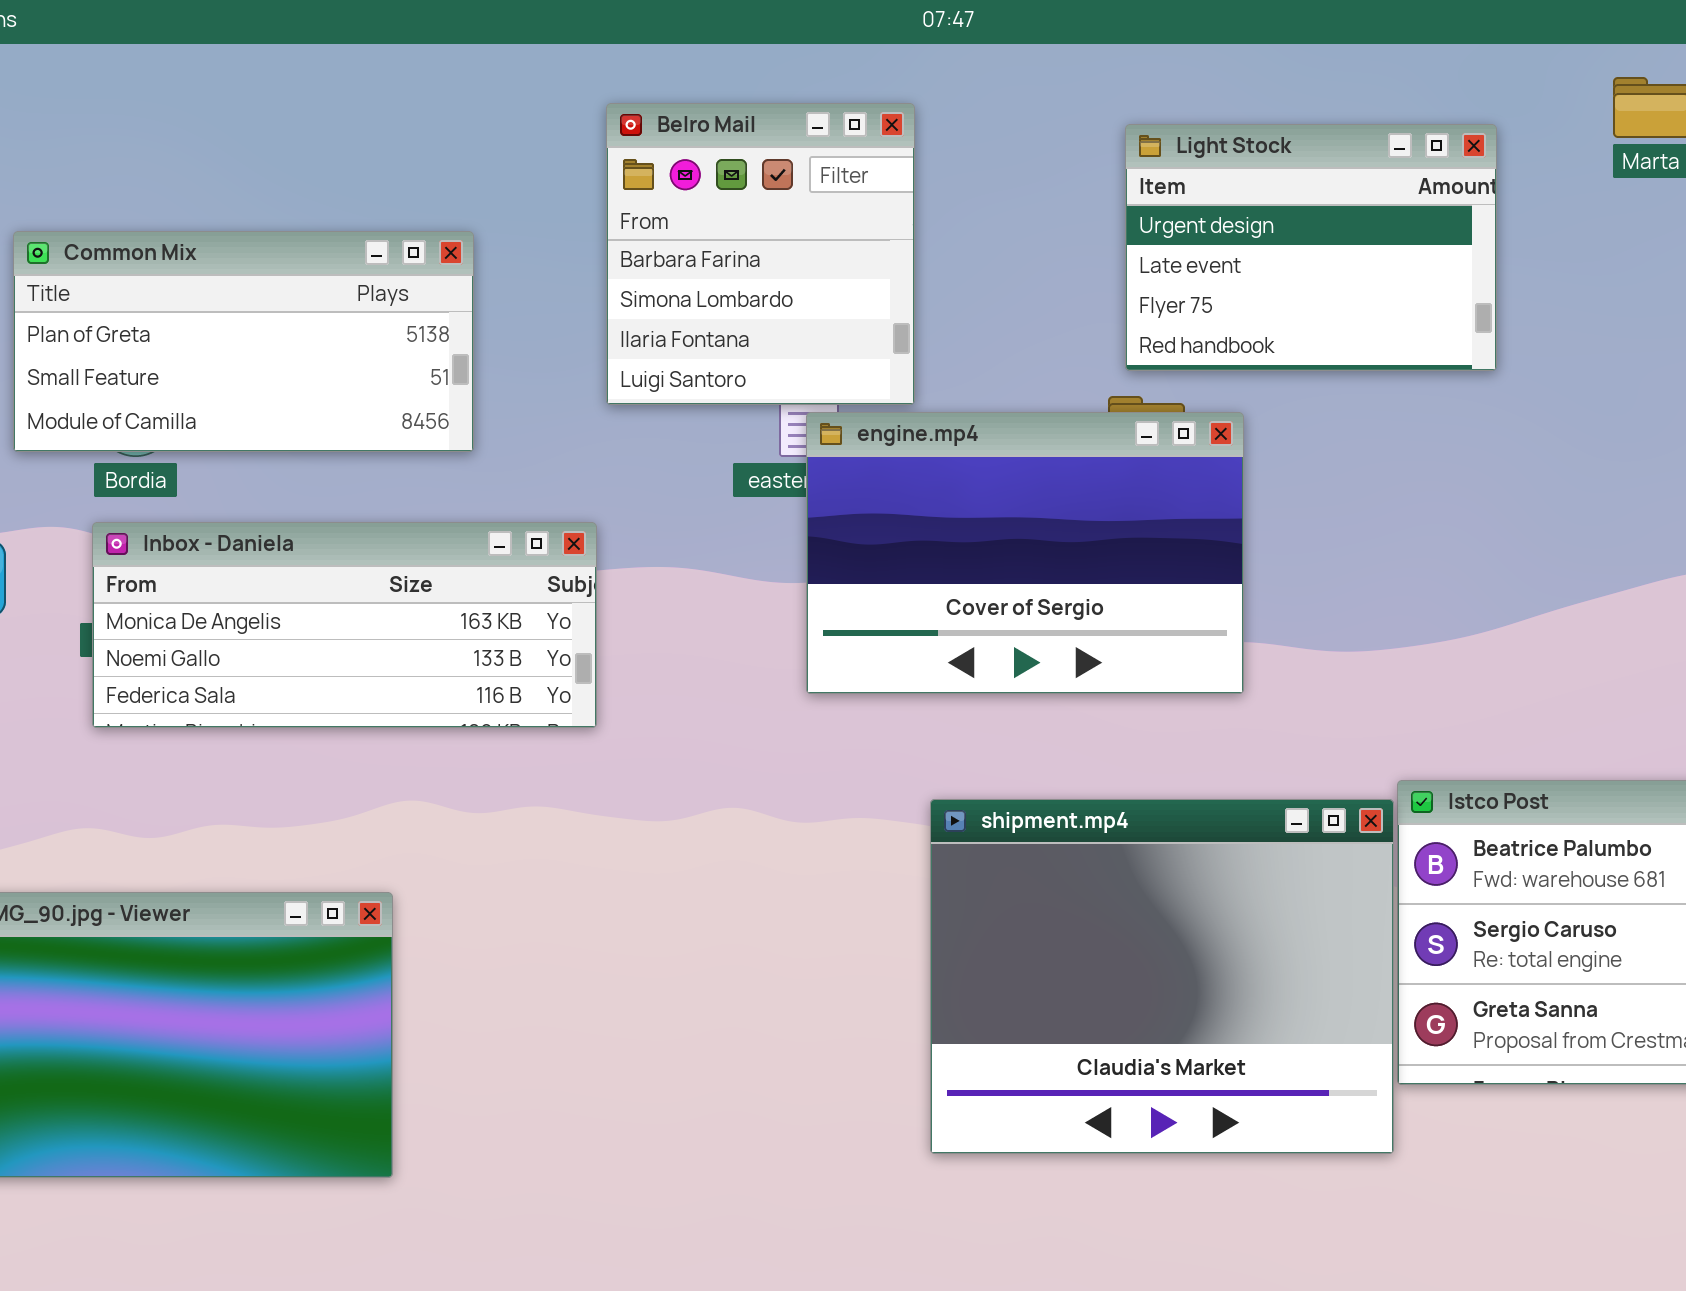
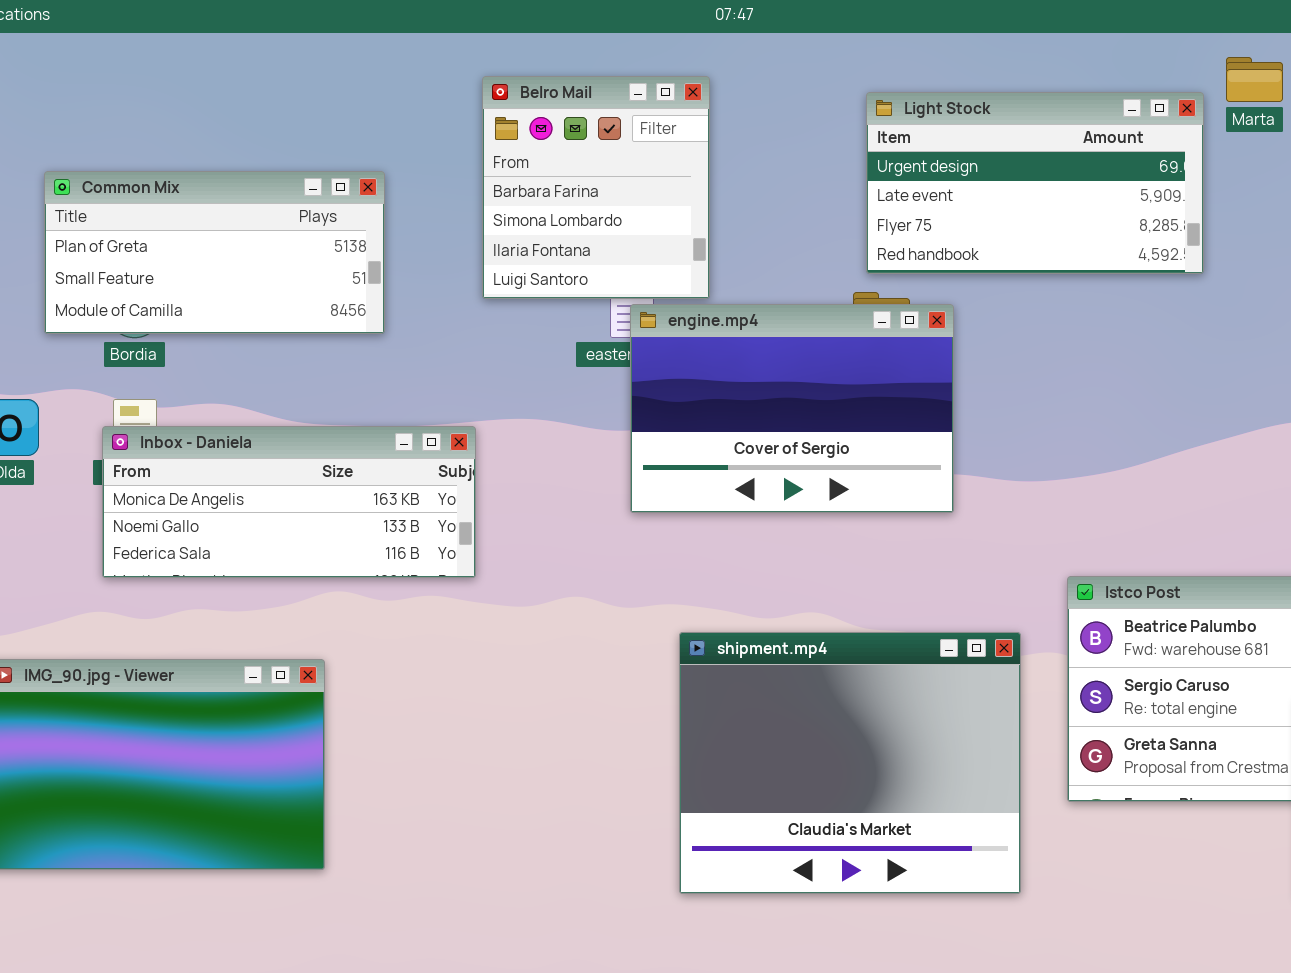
Light Stock: [1125,124,1497,371] -> [866,92,1204,274], resized
Inbox - Daniela: [92,522,597,728] -> [102,426,476,578], moved
shipment.mp4: [930,799,1394,1154] -> [679,632,1021,894], moved

